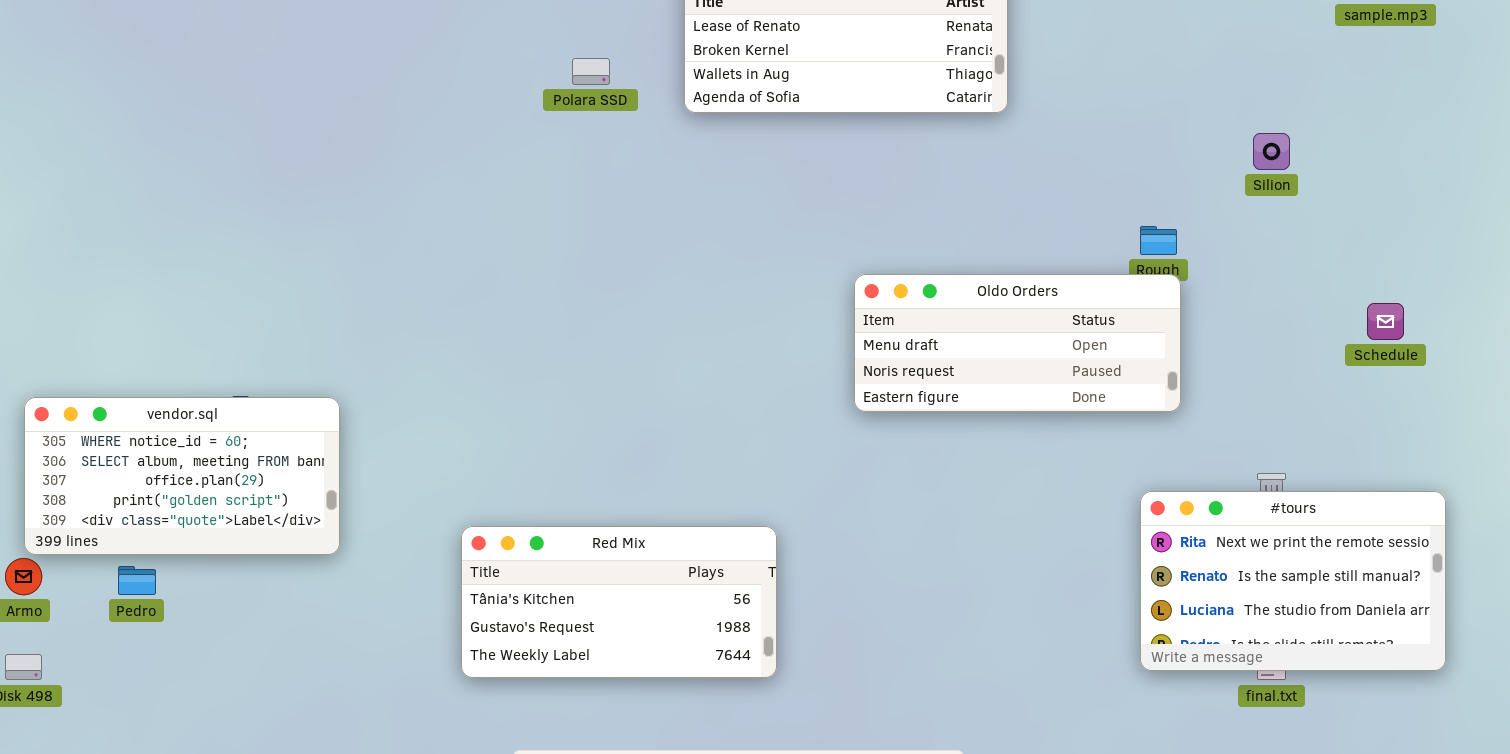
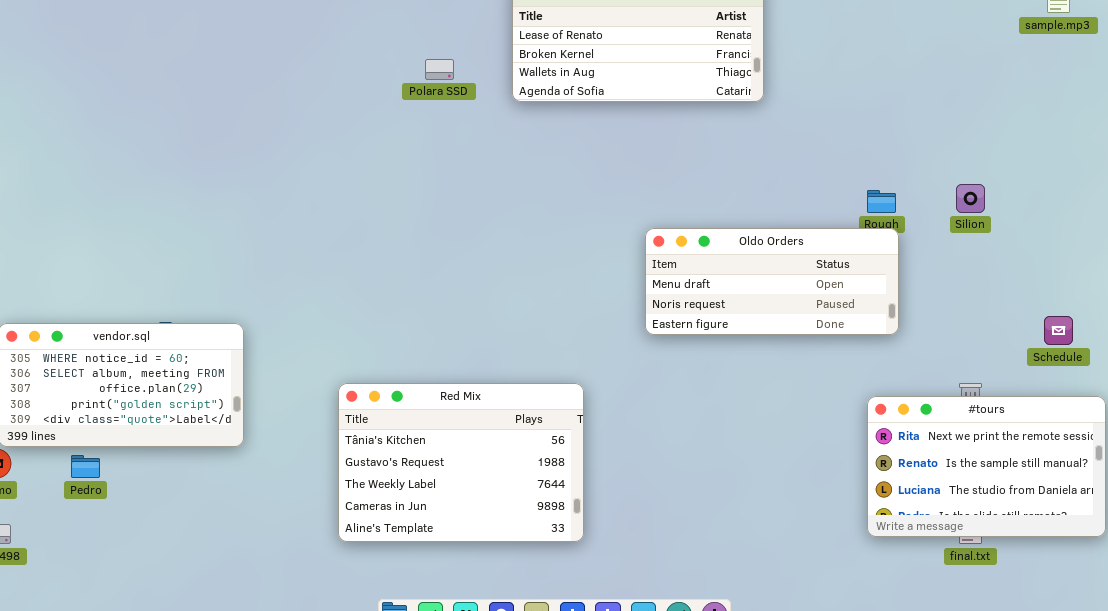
Silion: [1253,133,1290,170] -> [956,184,985,213], moved
Schedule: [1367,303,1404,340] -> [1044,316,1073,345], moved
Red Mix: [461,526,777,678] -> [338,383,584,542], resized

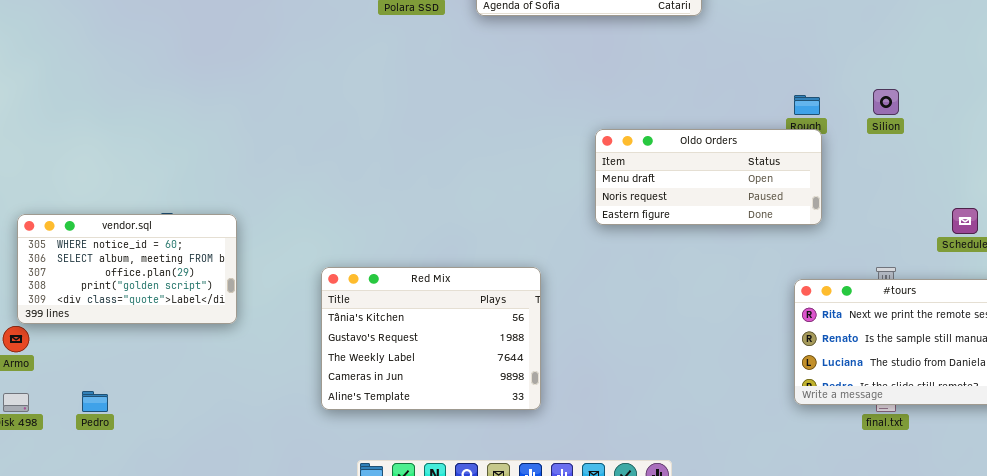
Pedro: [71,455,100,478] -> [82,391,108,412], moved

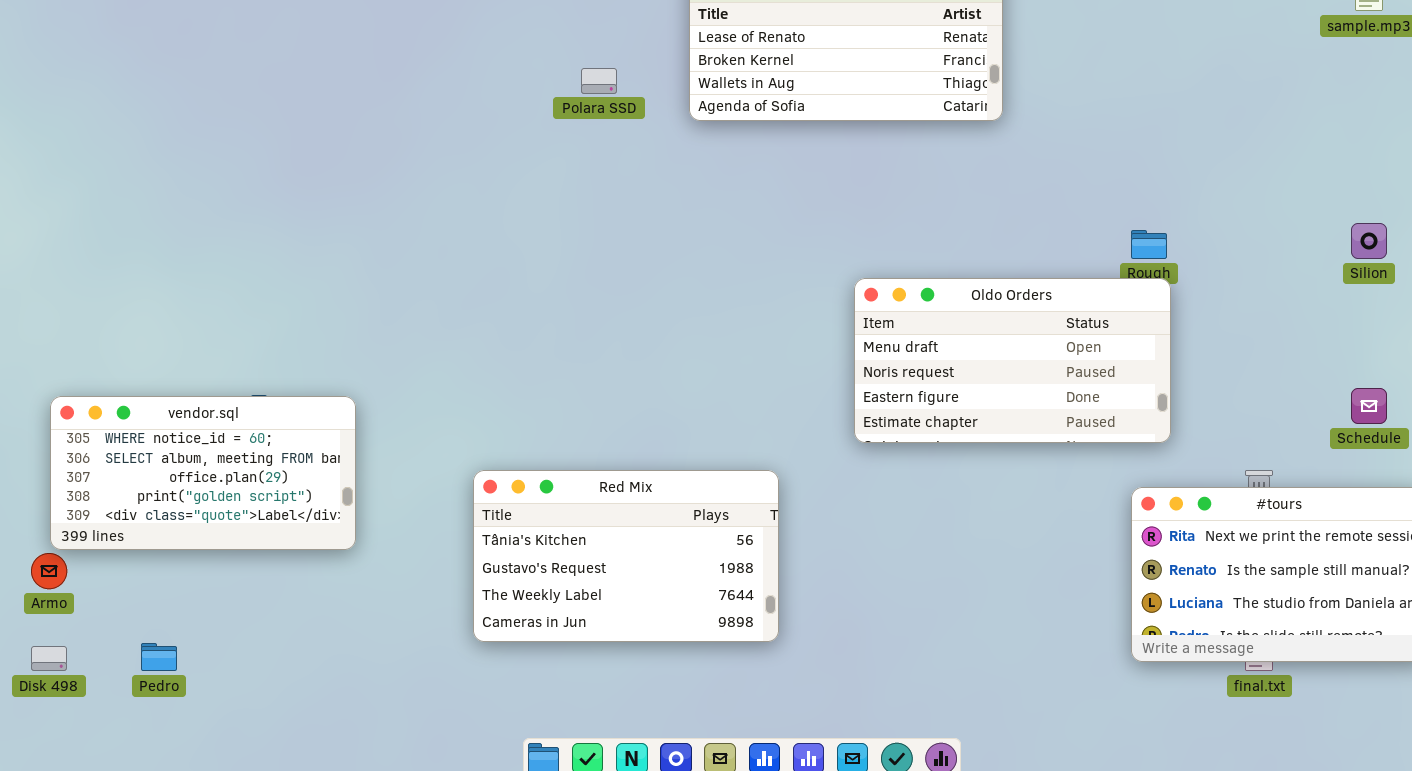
Silion: [873,89,899,115] -> [1351,223,1387,259], moved
Oldo Orders: [595,129,822,225] -> [854,278,1171,443], resized
Red Mix: [321,267,541,410] -> [473,470,779,642], resized

